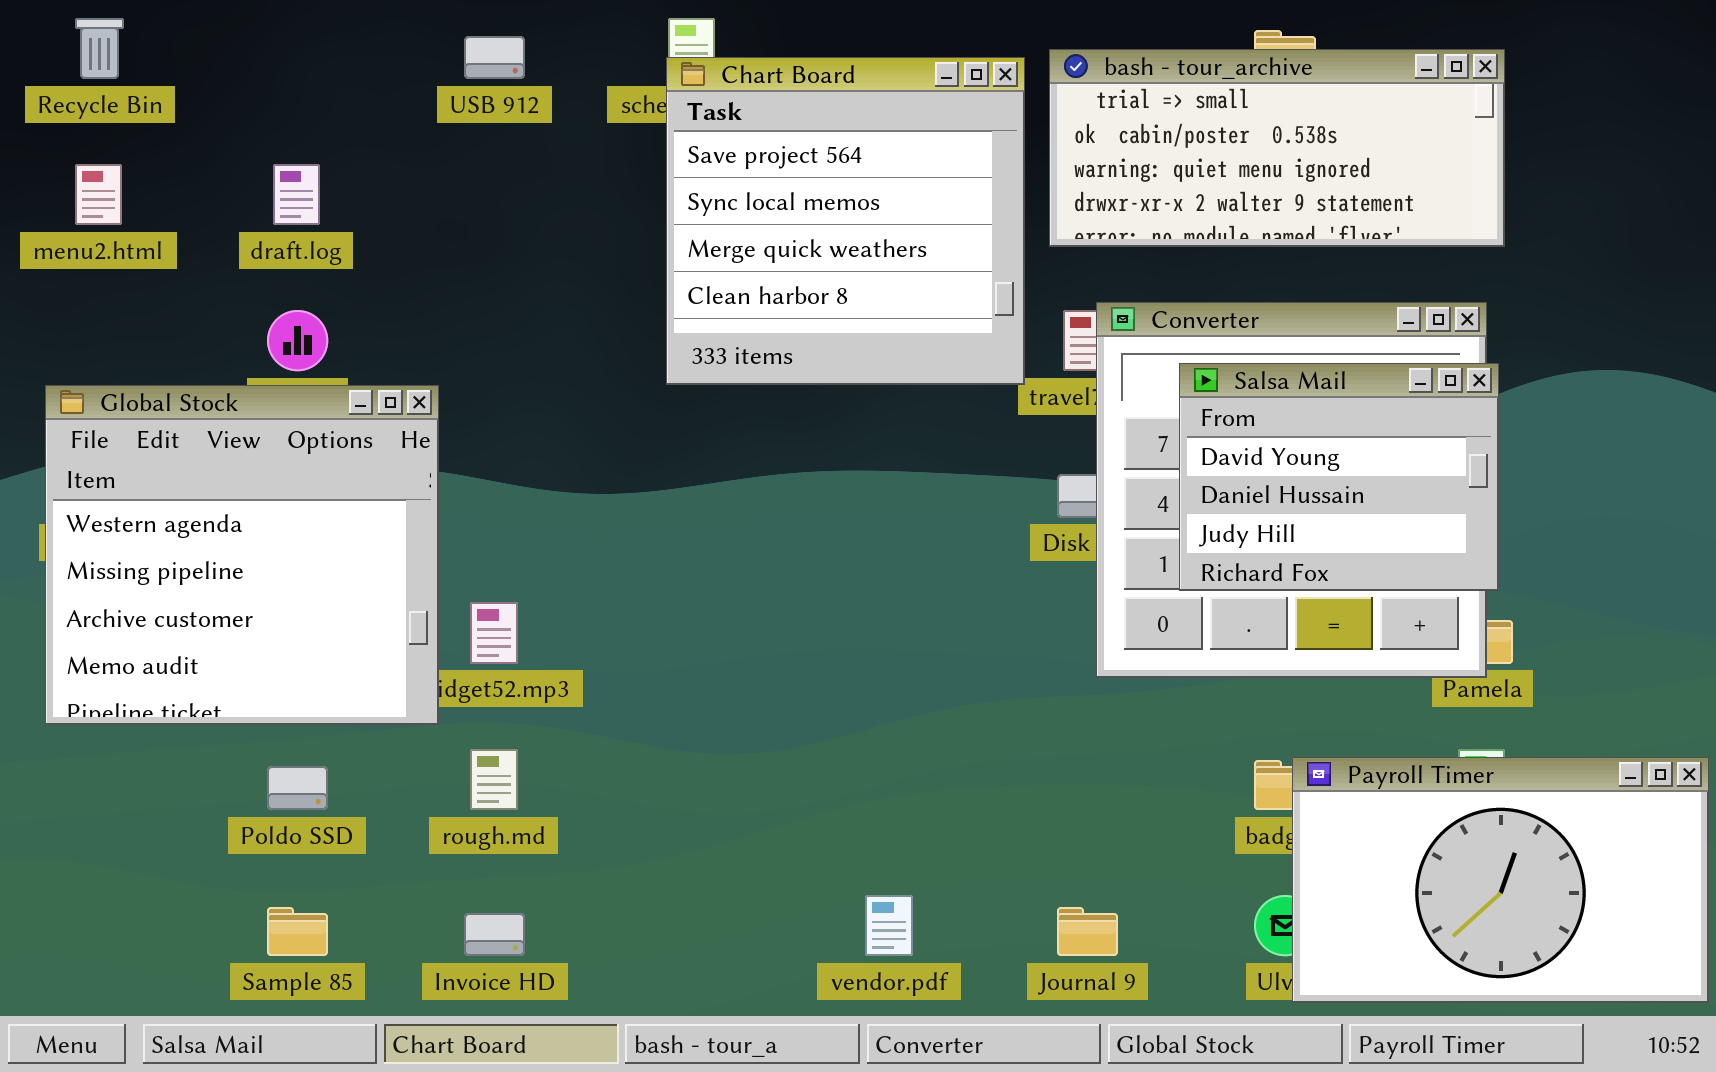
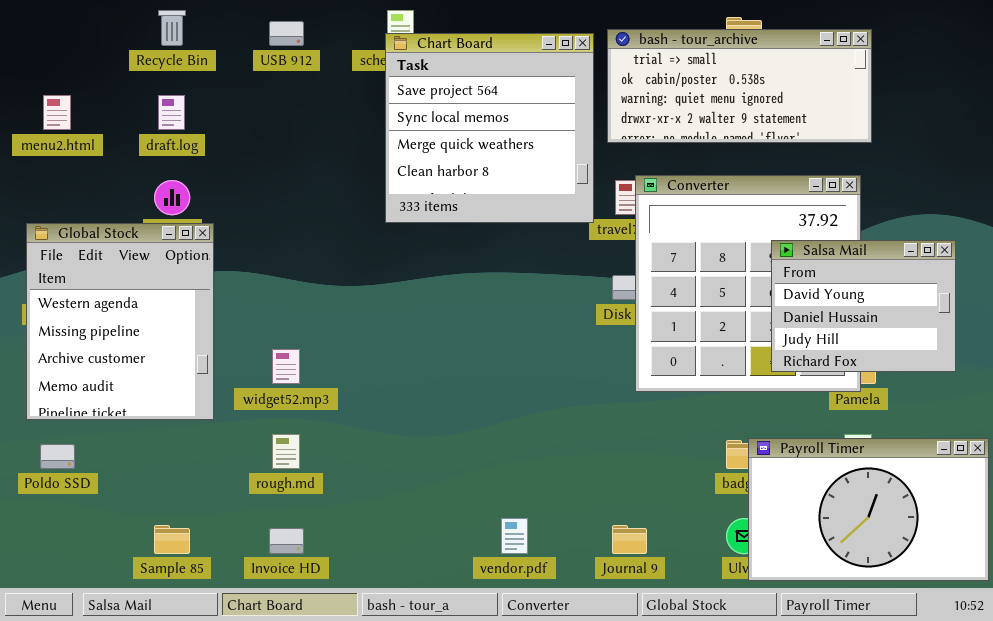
Recycle Bin: [75,18,124,79] -> [158,10,186,46], moved
Salsa Mail: [1179,363,1499,591] -> [771,240,956,372], moved
Global Stock: [45,385,439,725] -> [26,223,214,420], resized
Poldo SSD: [267,766,328,810] -> [40,444,75,469], moved

